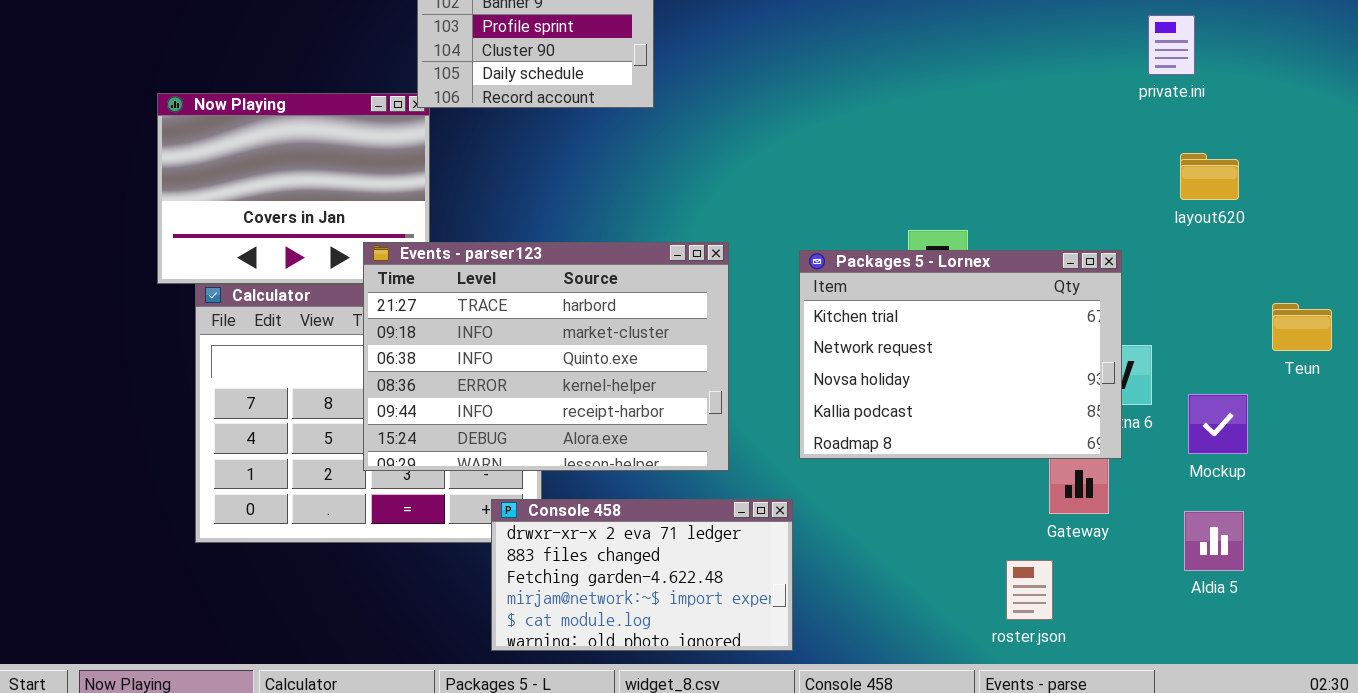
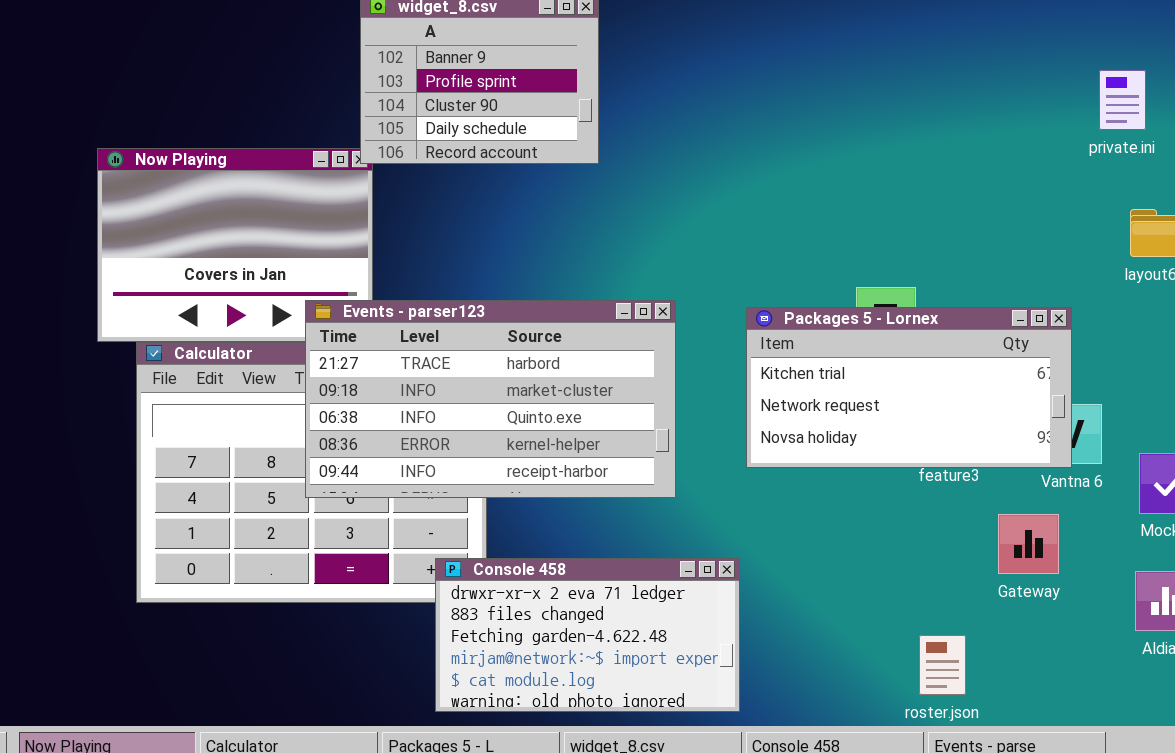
Events - parser123: [363,242,729,471] -> [305,300,676,498], resized
Packages 5 - Lornex: [799,250,1122,459] -> [746,307,1072,468], resized
roster.json: [1006,560,1053,620] -> [919,635,966,695], moved

